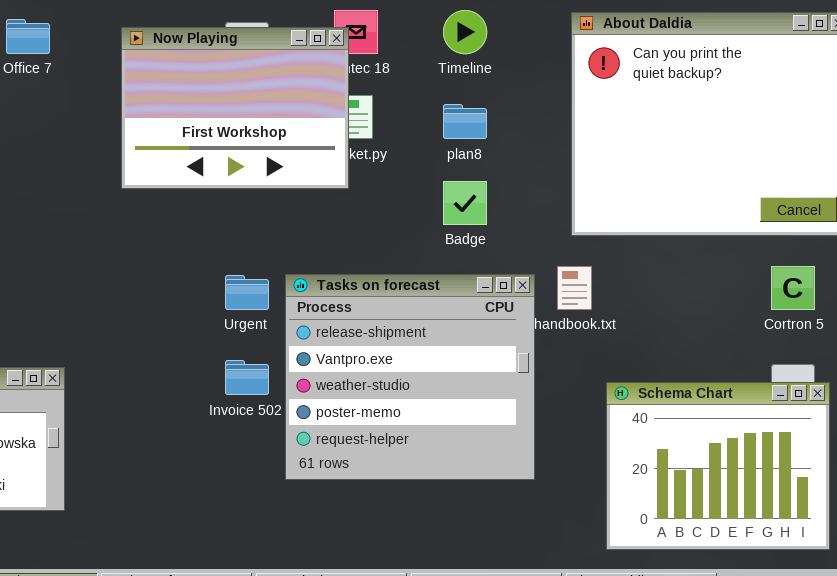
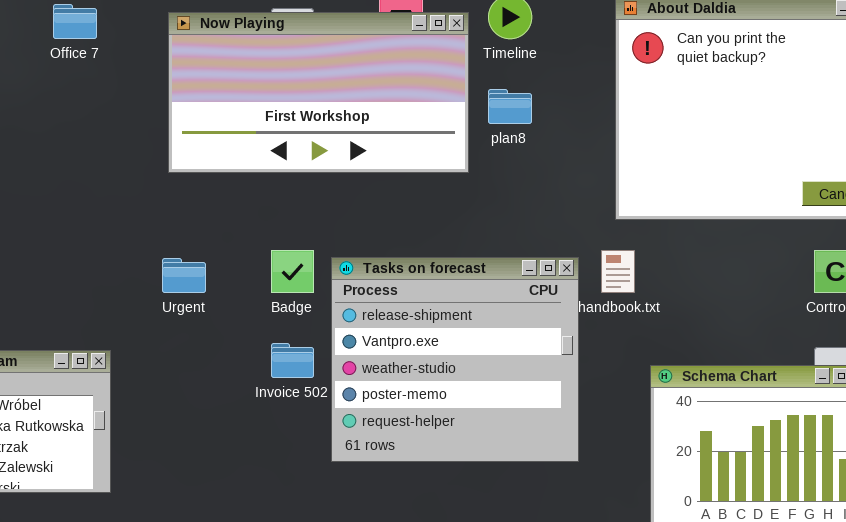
Now Playing: [121,27,349,189] -> [168,12,469,173], resized
Badge: [443,181,487,225] -> [271,250,314,293], moved
Urgent: [225,275,269,310] -> [162,258,206,293], moved

